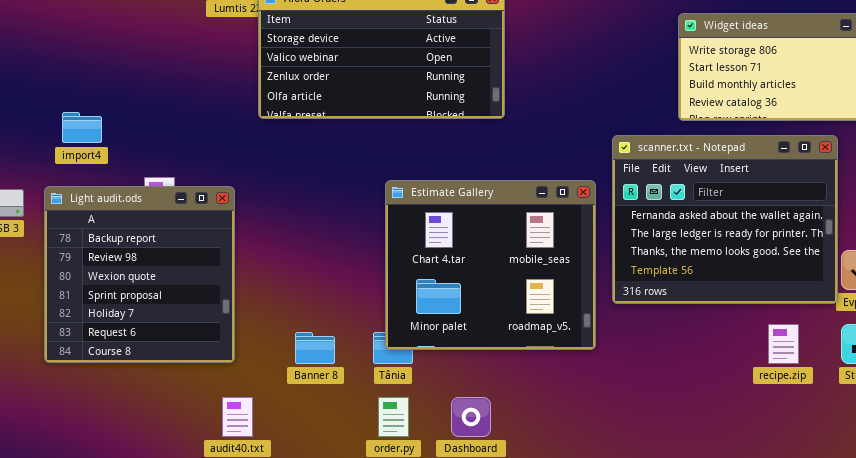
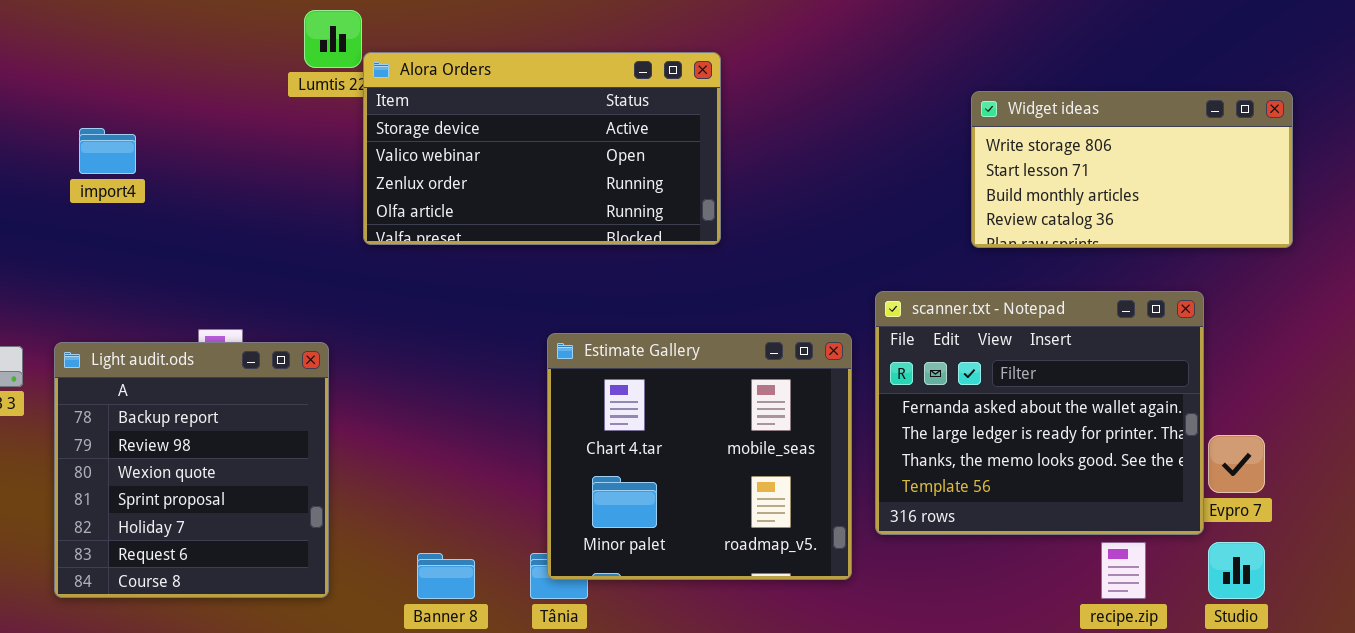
import4: [62,112,102,143] -> [79,128,136,174], moved
scanner.txt - Notepad: [612,135,838,304] -> [875,291,1204,535], moved

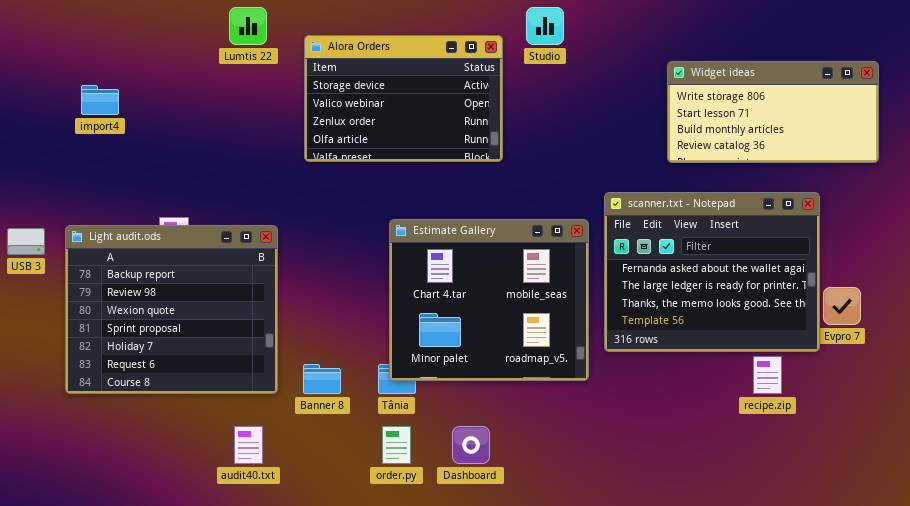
Alora Orders: [363,52,721,245] -> [304,35,503,162], resized
Light audit.ods: [54,342,329,598] -> [65,225,278,394], resized
Studio: [1208,542,1265,599] -> [526,7,564,45], moved

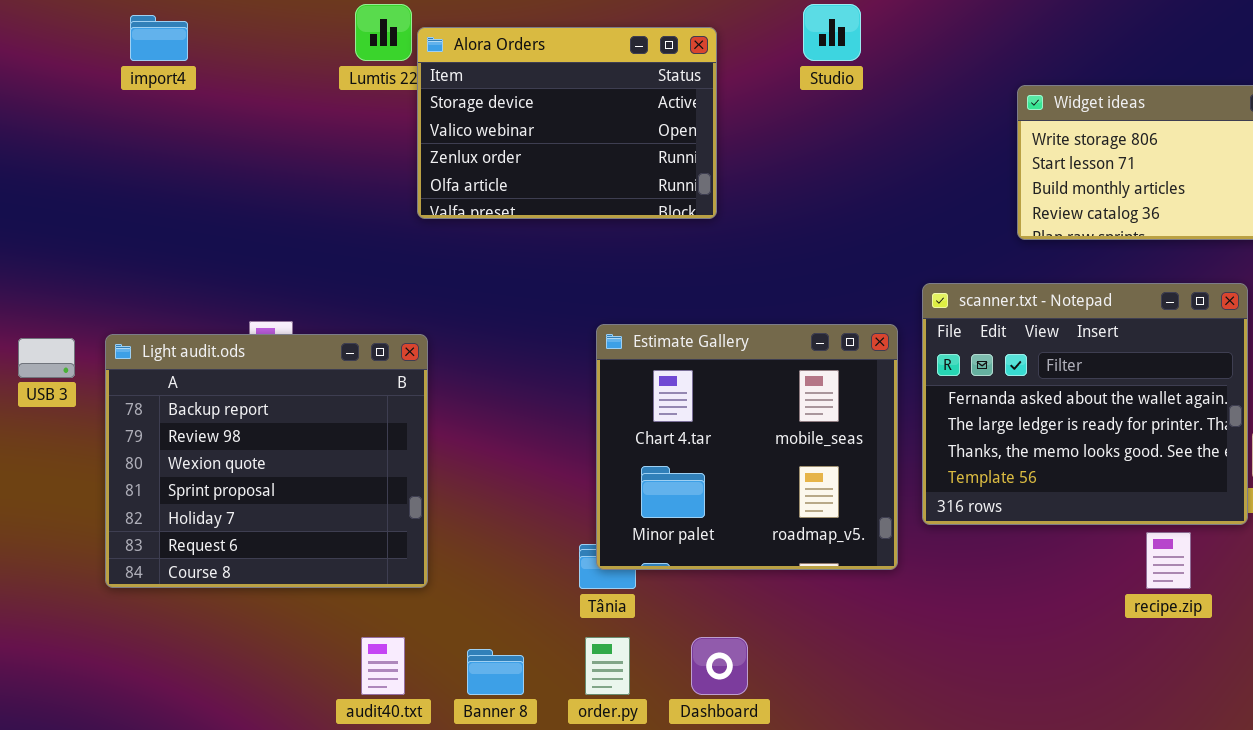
Alora Orders: [304,35,503,162] -> [417,27,717,219], moved
import4: [81,85,119,115] -> [130,15,188,61], moved
Banner 8: [303,364,341,394] -> [467,649,524,695], moved

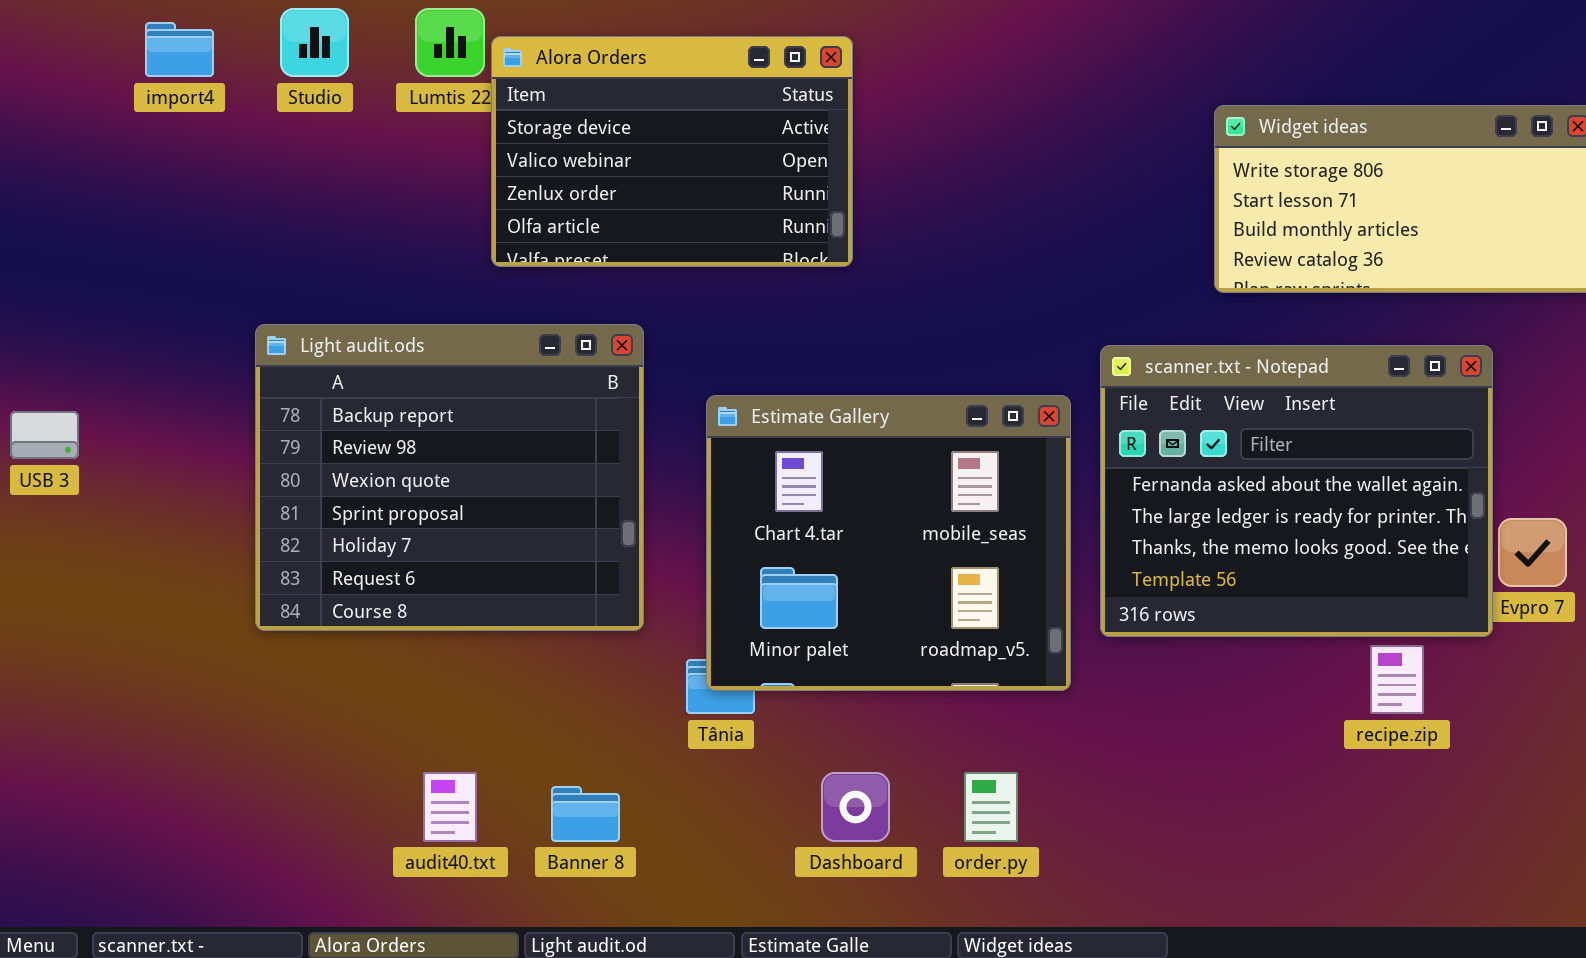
Studio: [803,4,861,61] -> [280,8,349,77], moved
Light audit.ods: [105,334,428,588] -> [255,324,644,631], moved
order.py: [585,637,630,695] -> [964,772,1018,842], moved

